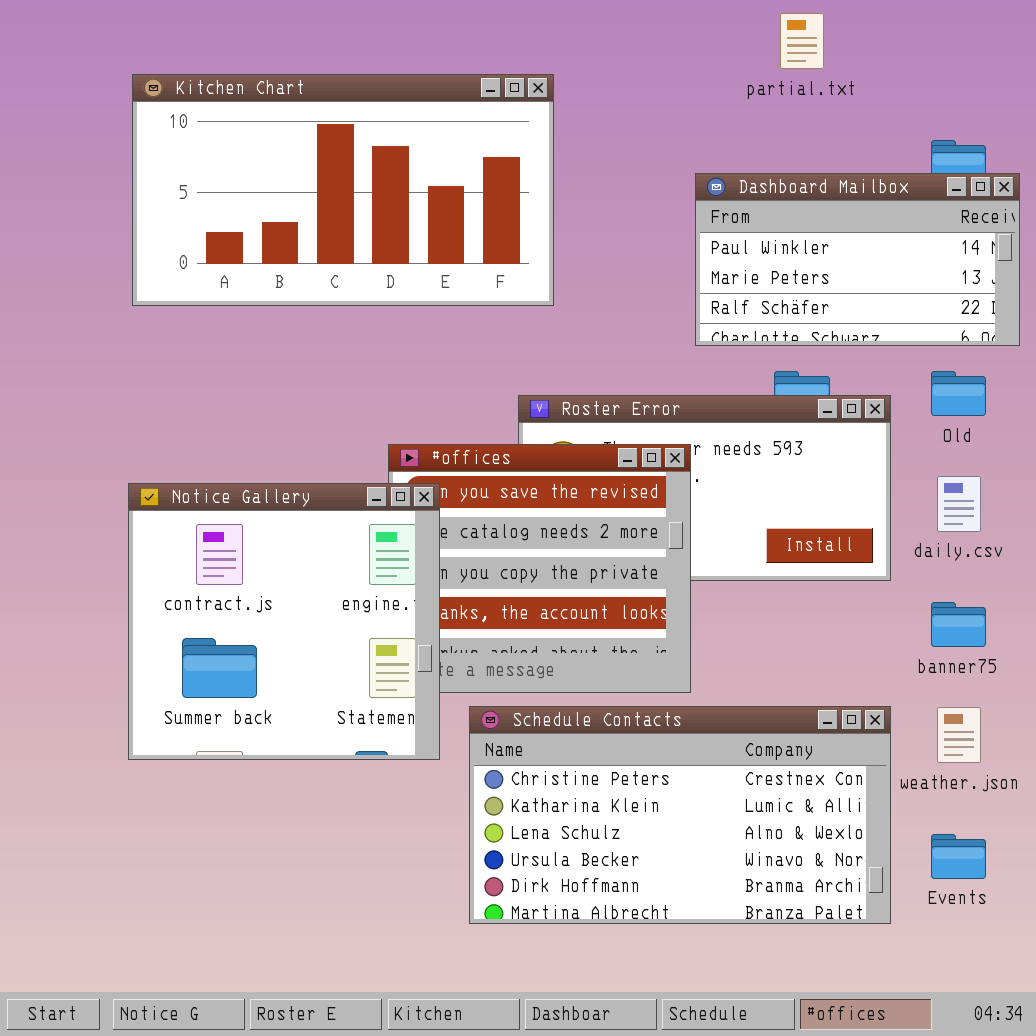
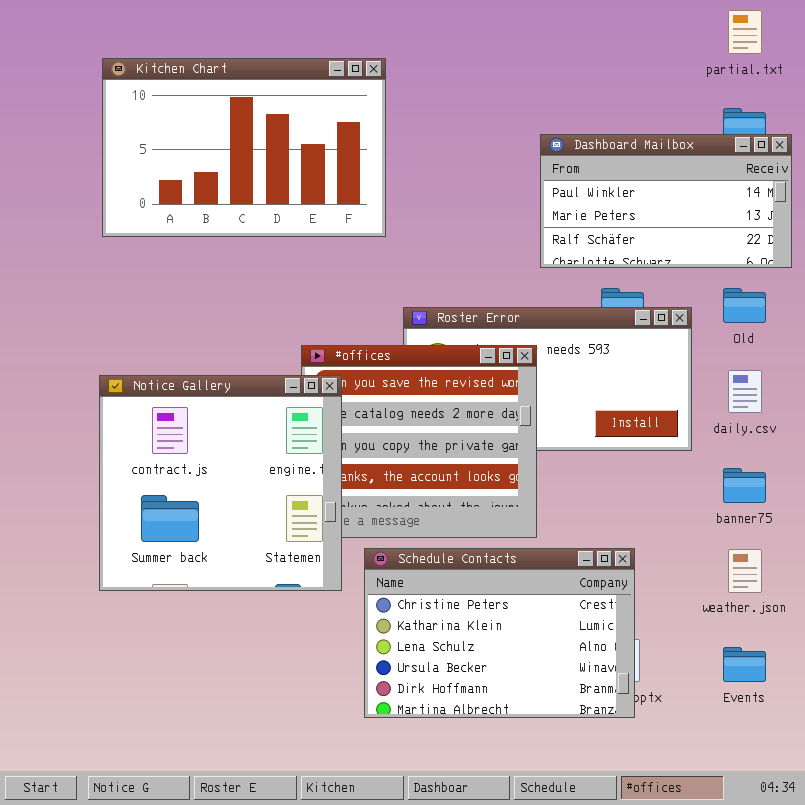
partial.txt: [780,13,824,69] -> [728,10,762,54], moved
Kitchen Chart: [132,74,554,306] -> [102,58,386,237], resized
Schedule Contacts: [469,706,891,924] -> [364,548,635,718], resized

